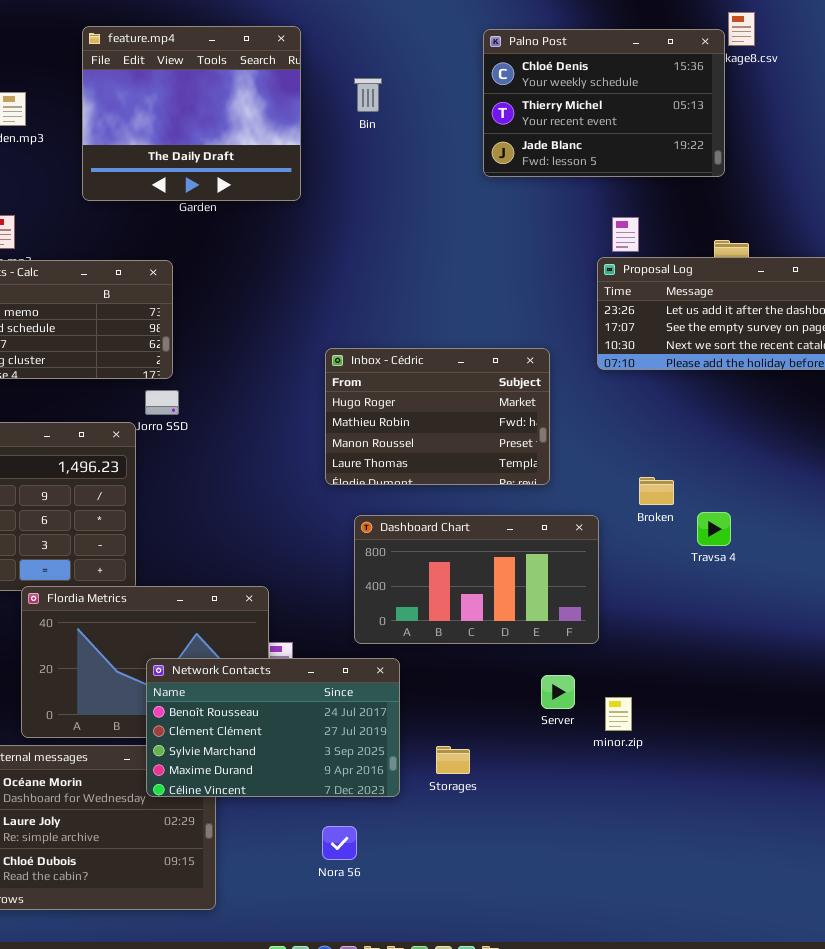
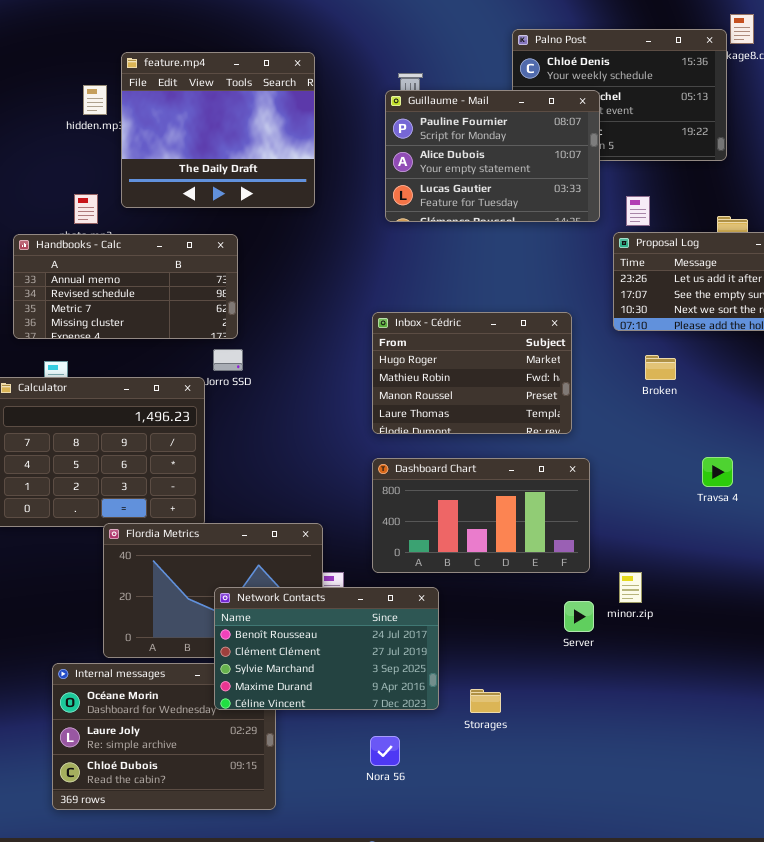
feature.mp4: [82,26,301,201] -> [121,52,315,208], moved
Guillaume - Mail: none -> [385,90,600,222], opened
Broken: [639,477,674,505] -> [645,355,676,380], moved
Dashboard Chart: [354,515,599,644] -> [372,458,590,573], moved
minor.zip: [605,697,632,731] -> [619,572,642,603], moved
Storages: [436,746,470,774] -> [470,689,501,713], moved

